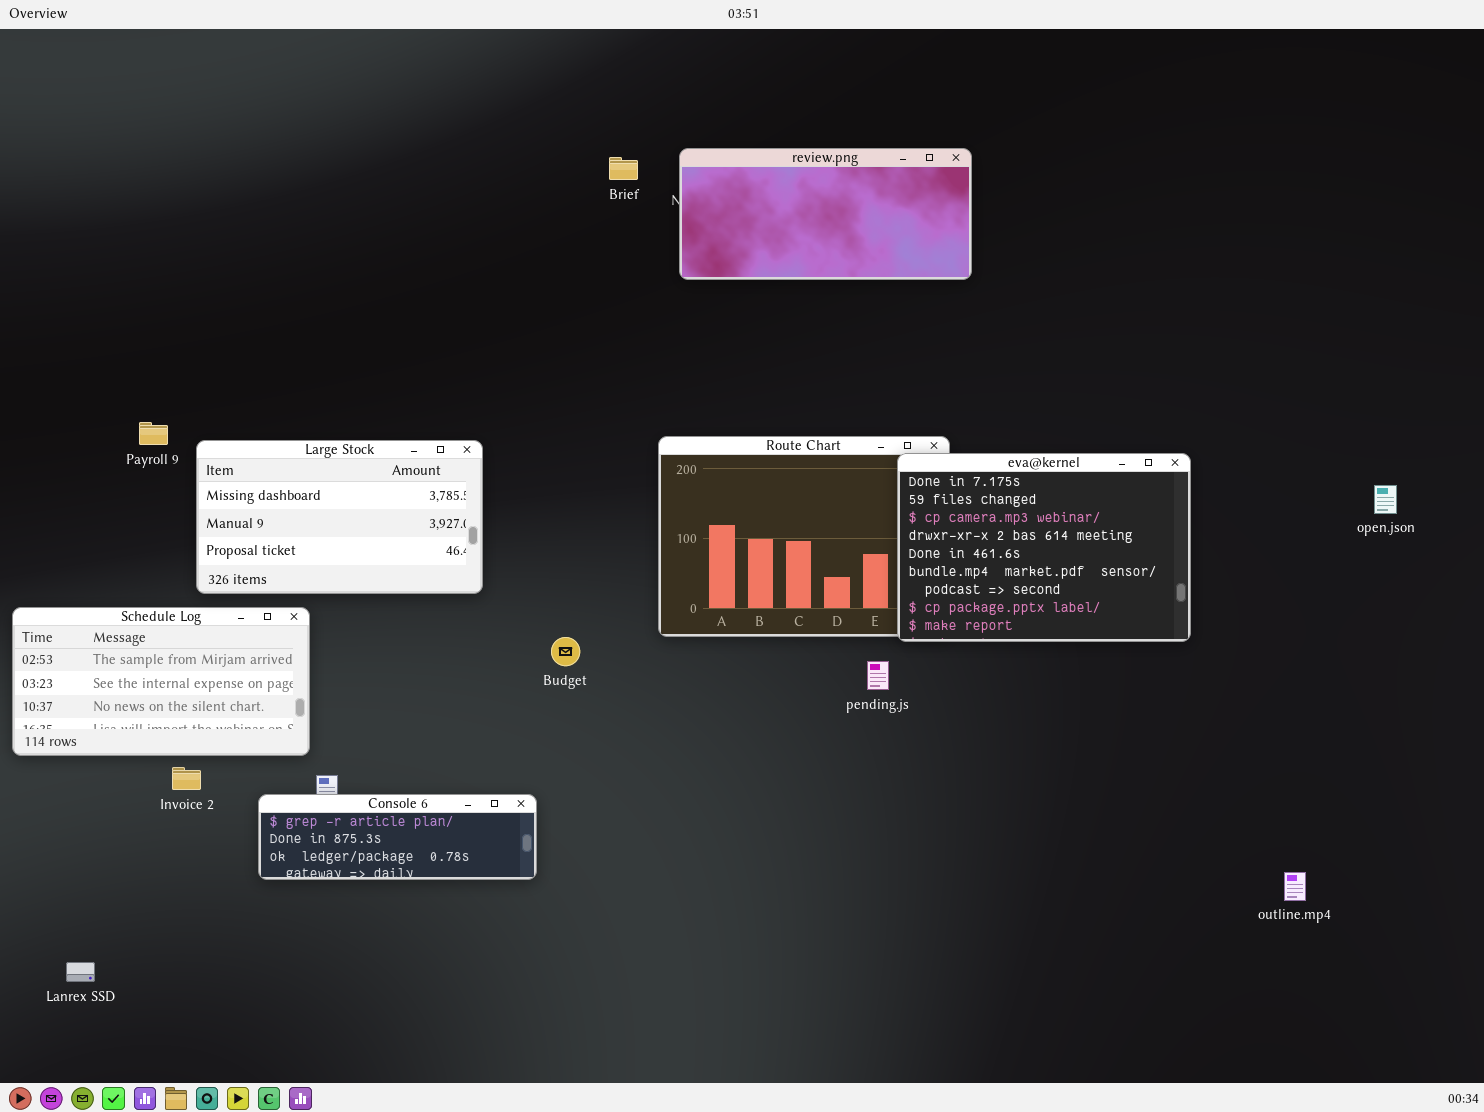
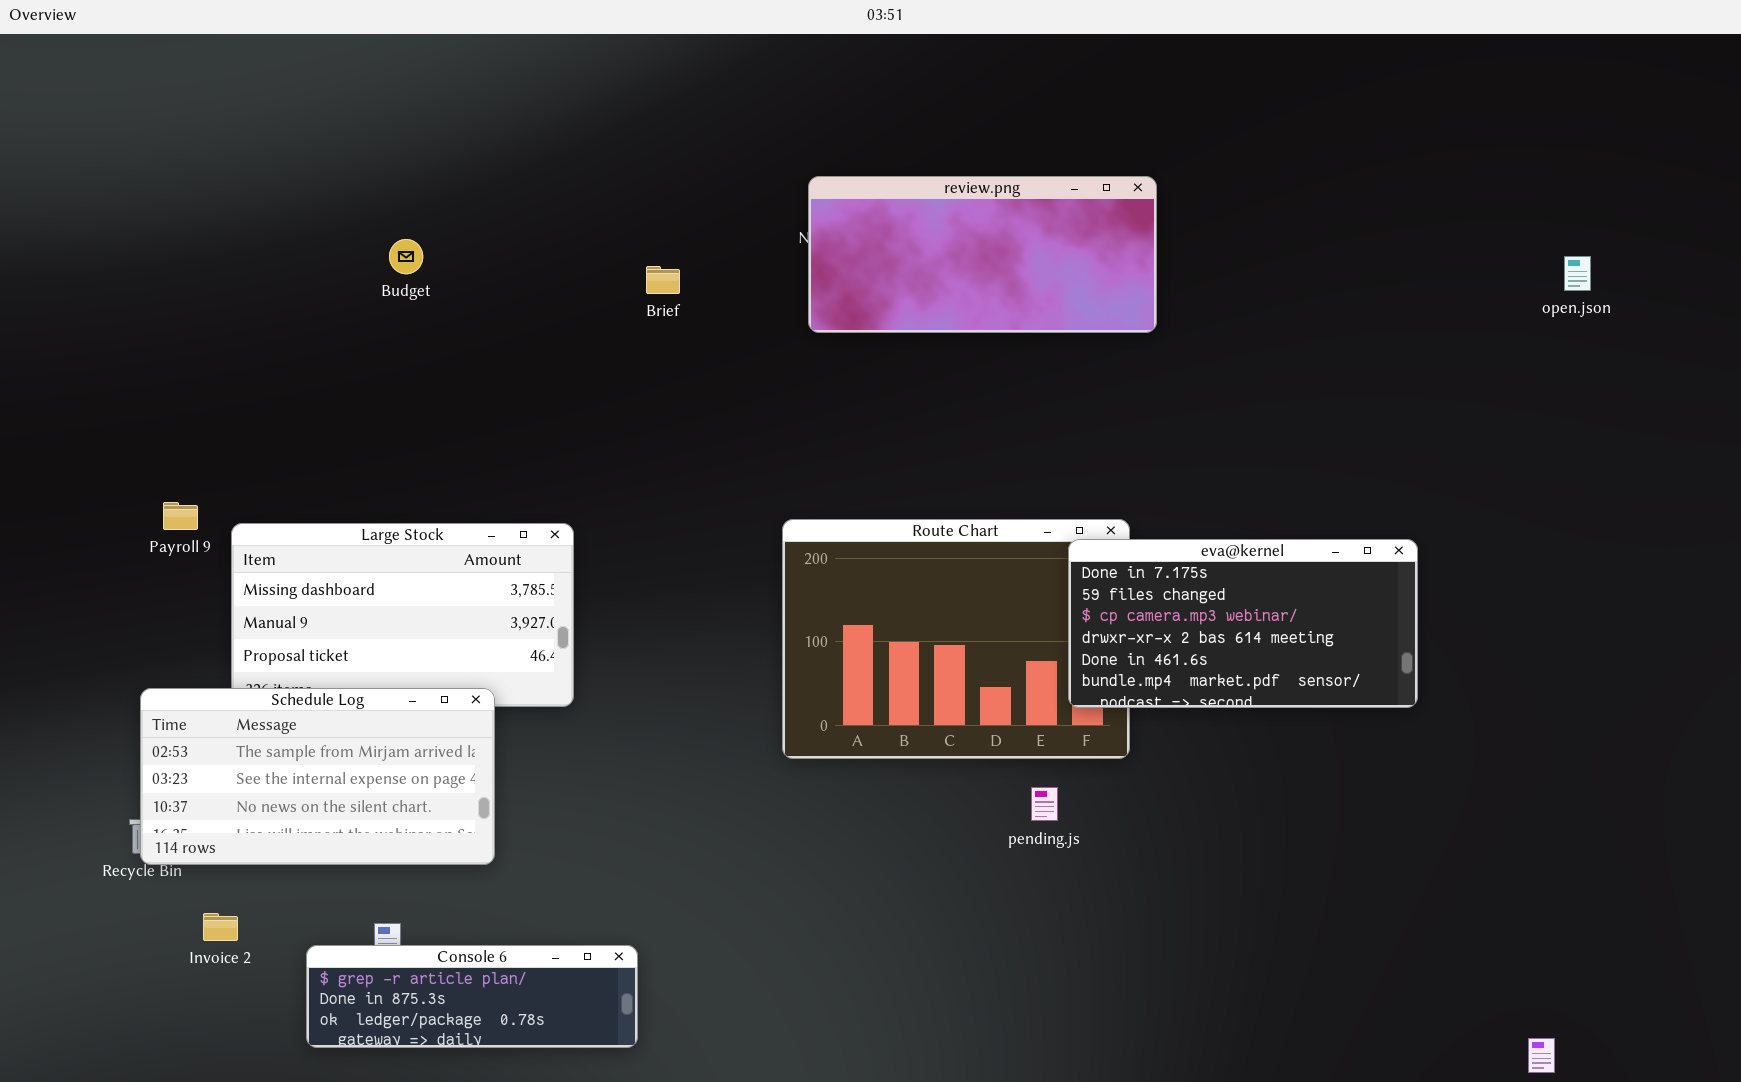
Brief: [609,157,638,180] -> [646,266,680,294], moved
eva@kernel: [897,453,1191,642] -> [1068,539,1418,708], resized
open.json: [1374,485,1397,514] -> [1564,256,1591,291], moved
Schedule Log: [12,607,310,756] -> [140,688,495,865], moved
Budget: [551,637,580,666] -> [389,239,423,274], moved

